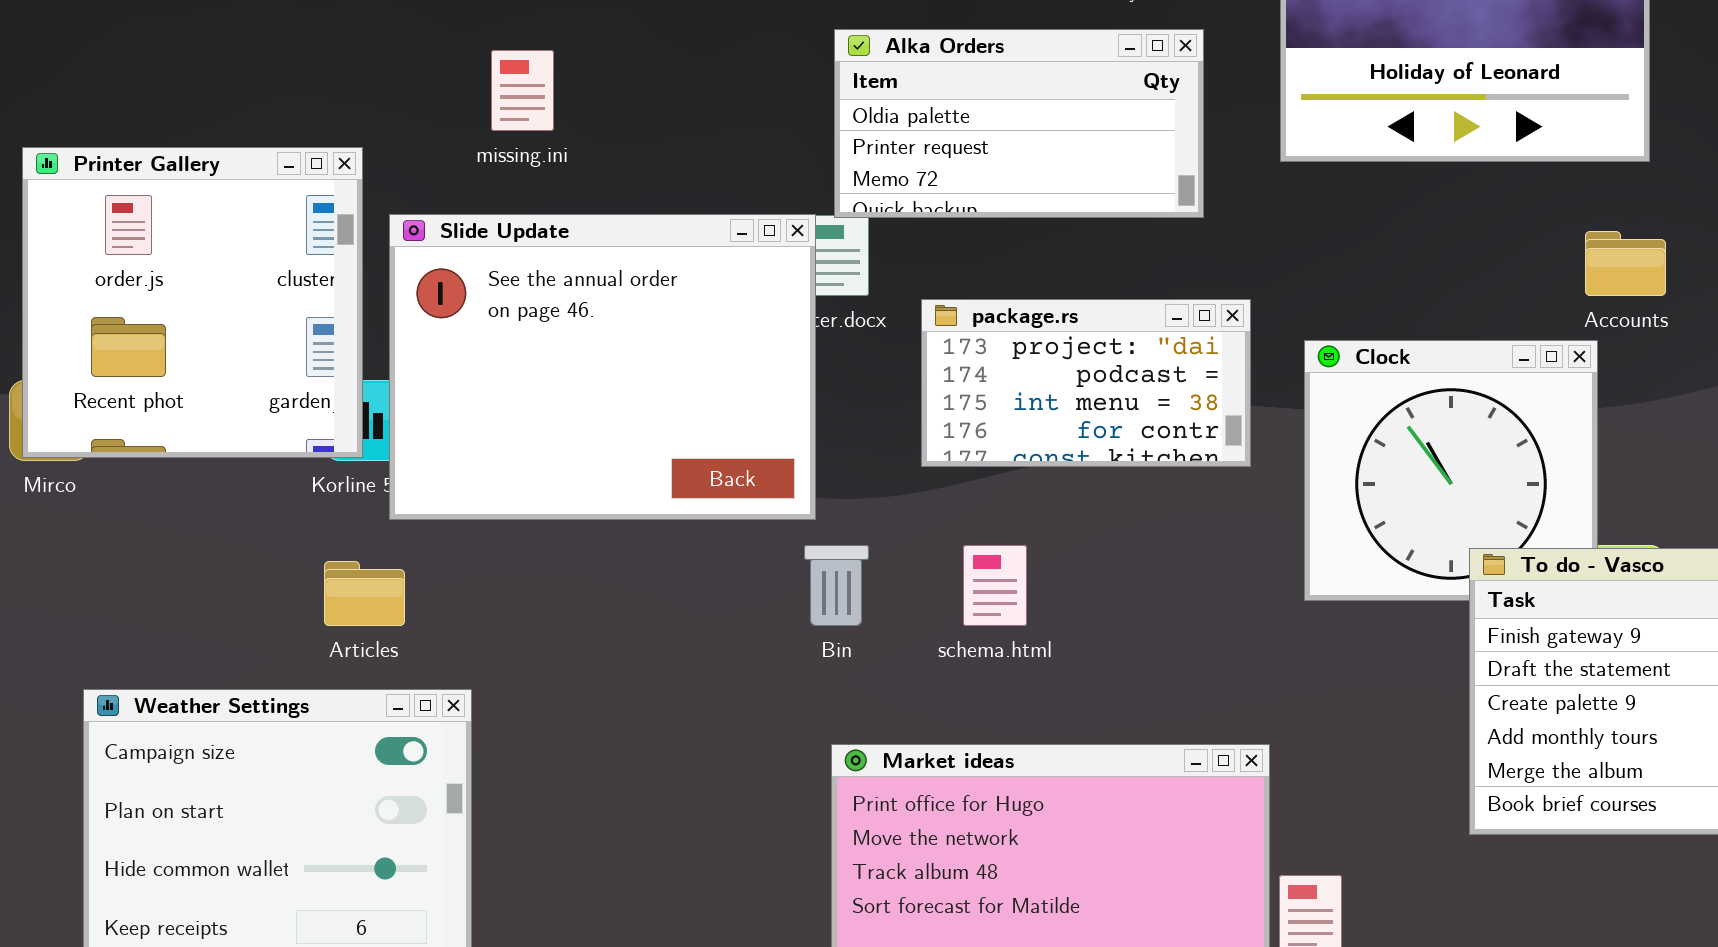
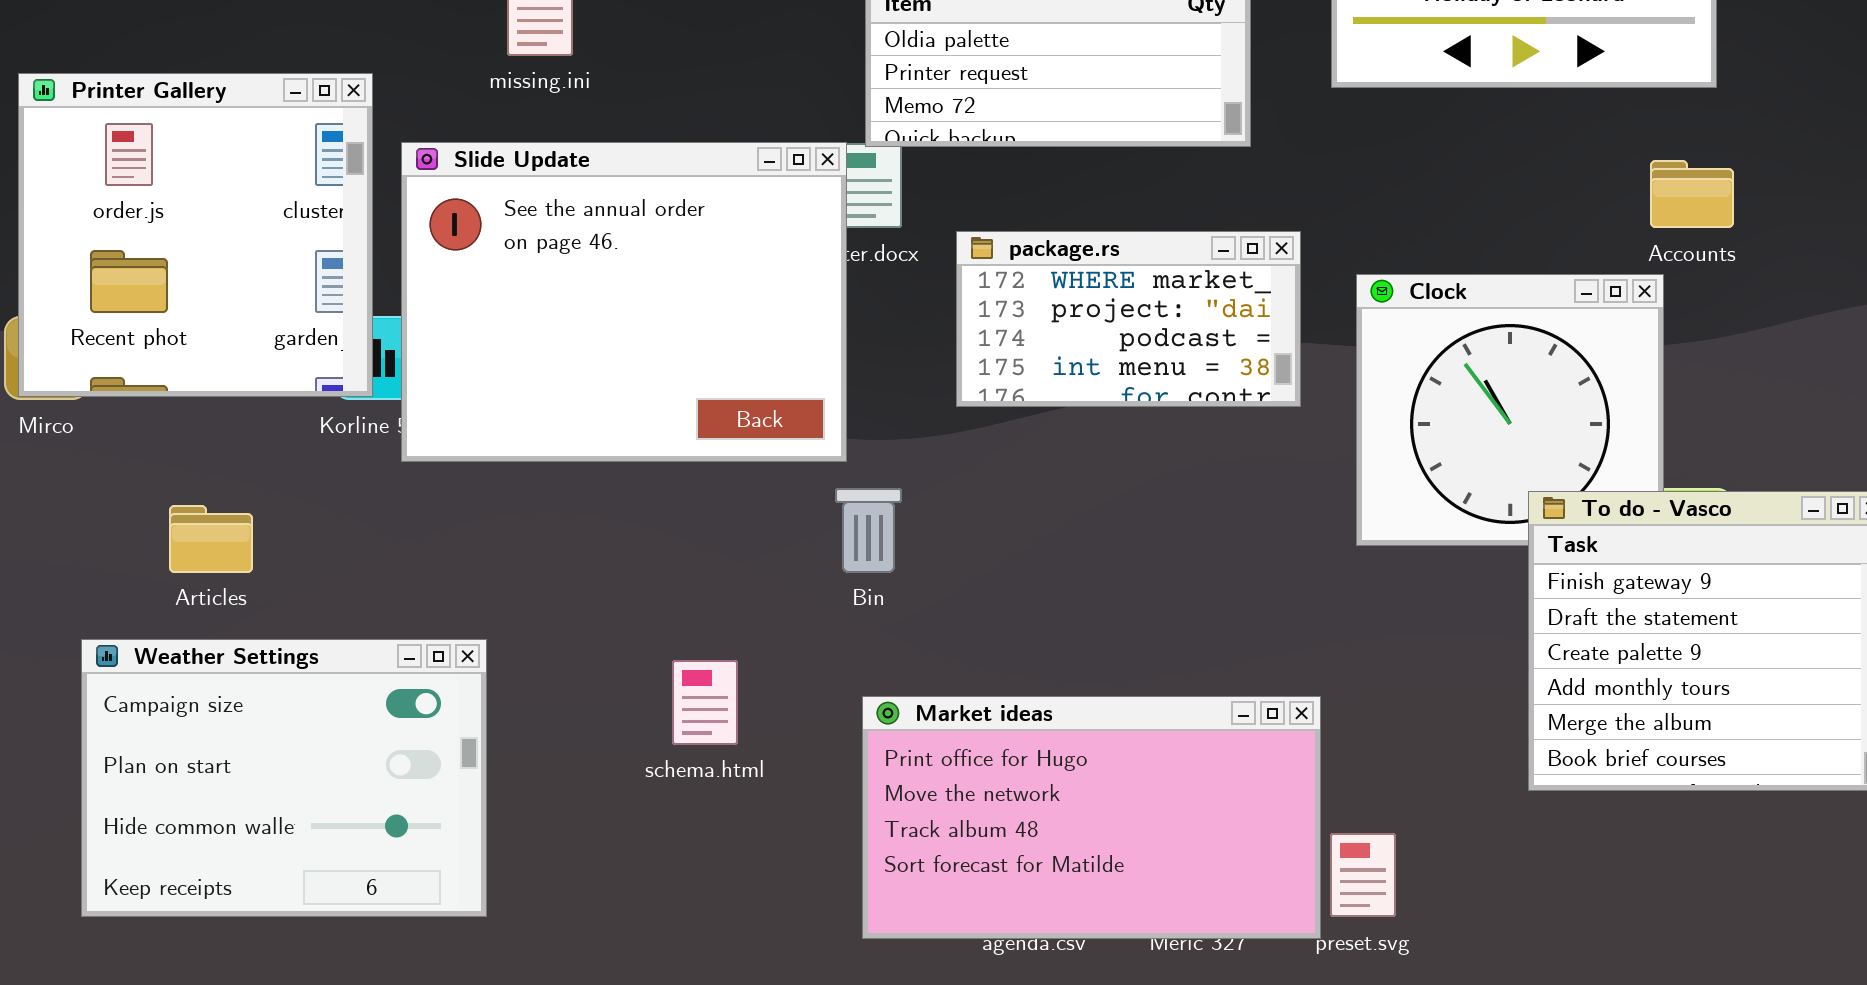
package.rs: [921,299,1251,467] -> [956,231,1301,407], scrolled up 1 row
schema.html: [963,545,1027,626] -> [672,660,738,745], moved
Articles: [324,561,405,626] -> [169,505,253,573], moved

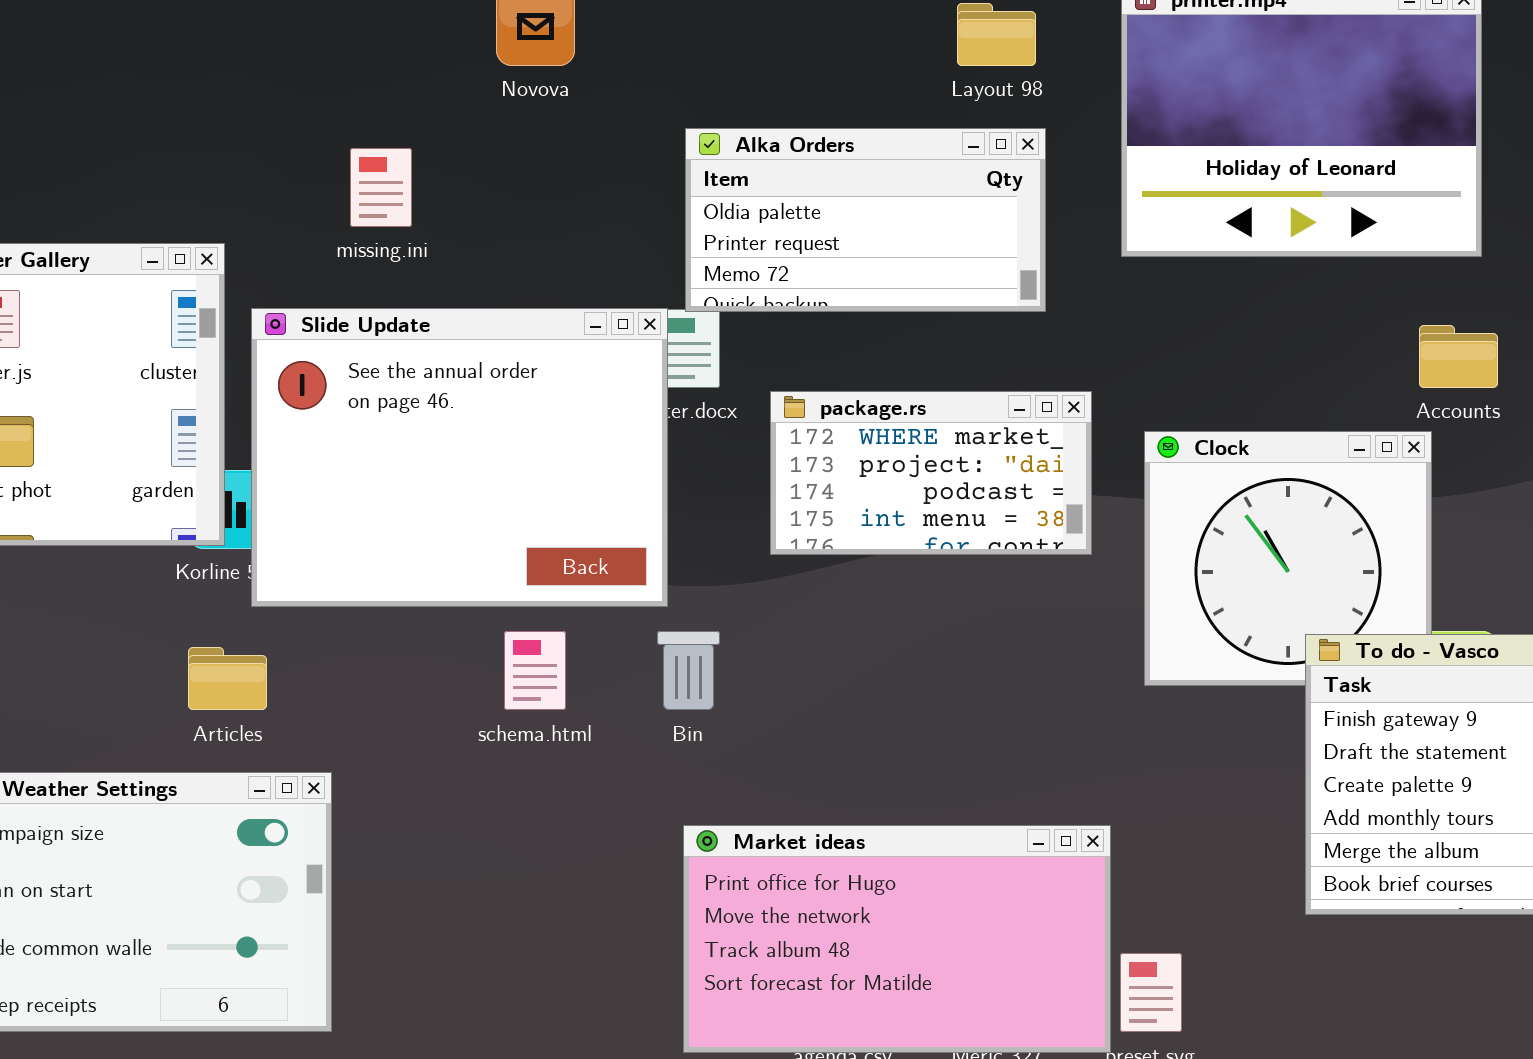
Articles: [169,505,253,573] -> [188,647,267,710], moved
schema.html: [672,660,738,745] -> [504,631,566,710], moved

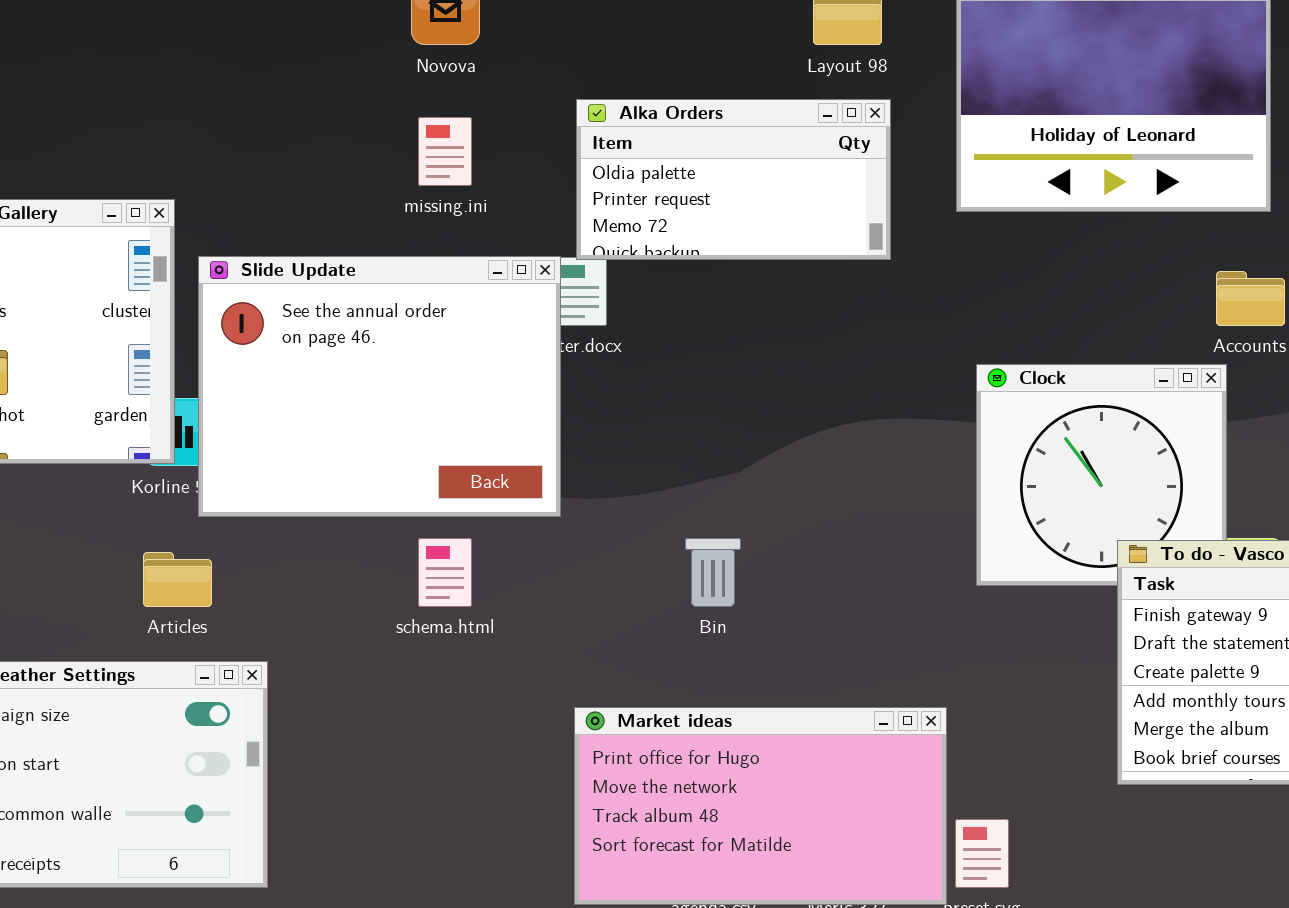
missing.ini: [350,148,412,227] -> [418,117,472,186], moved
package.rs: [770,391,1092,555] -> none, closed
Bin: [657,631,720,710] -> [685,538,741,607], moved

